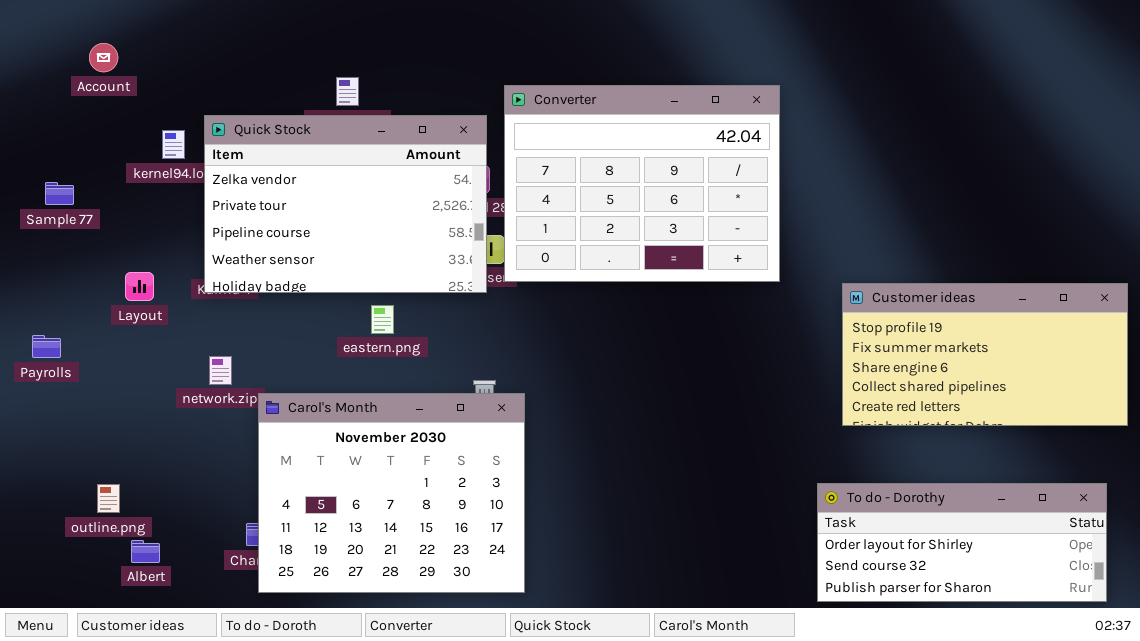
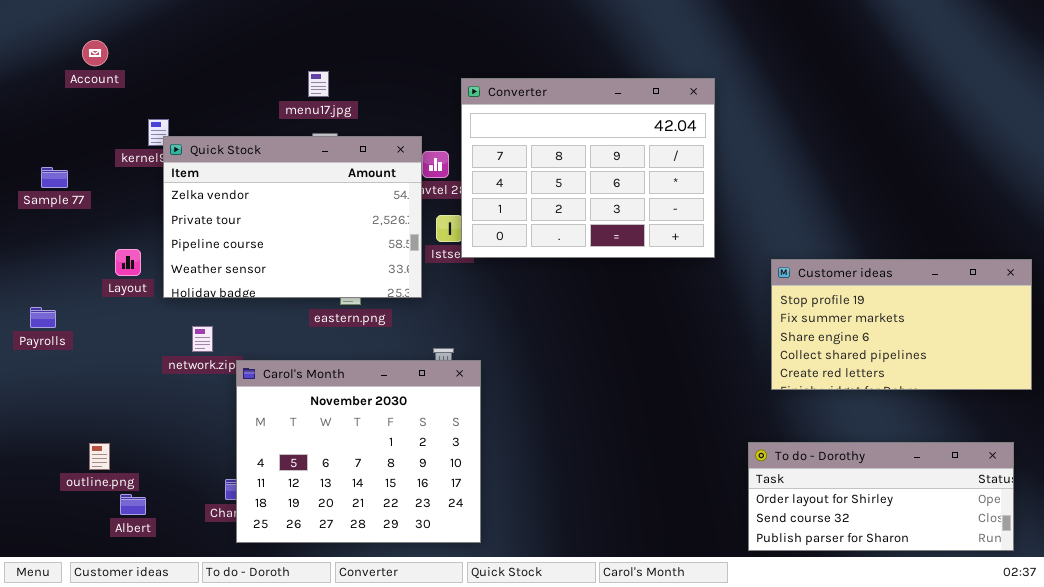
Quick Stock: [204,115,487,293] -> [163,136,422,298], moved

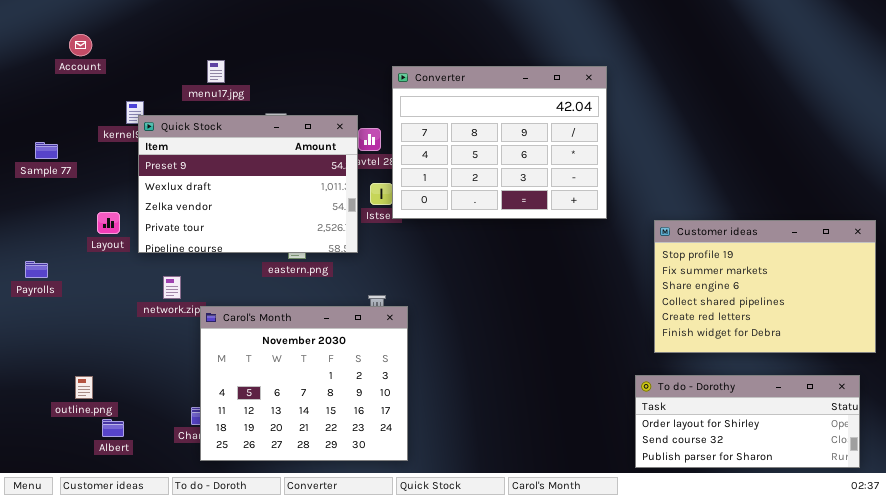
menu17.jpg: [308,71,329,97] -> [207,60,225,83], moved
Quick Stock: [163,136,422,298] -> [138,115,358,253], scrolled up 2 rows
Customer ideas: [771,259,1032,390] -> [654,220,876,353], resized

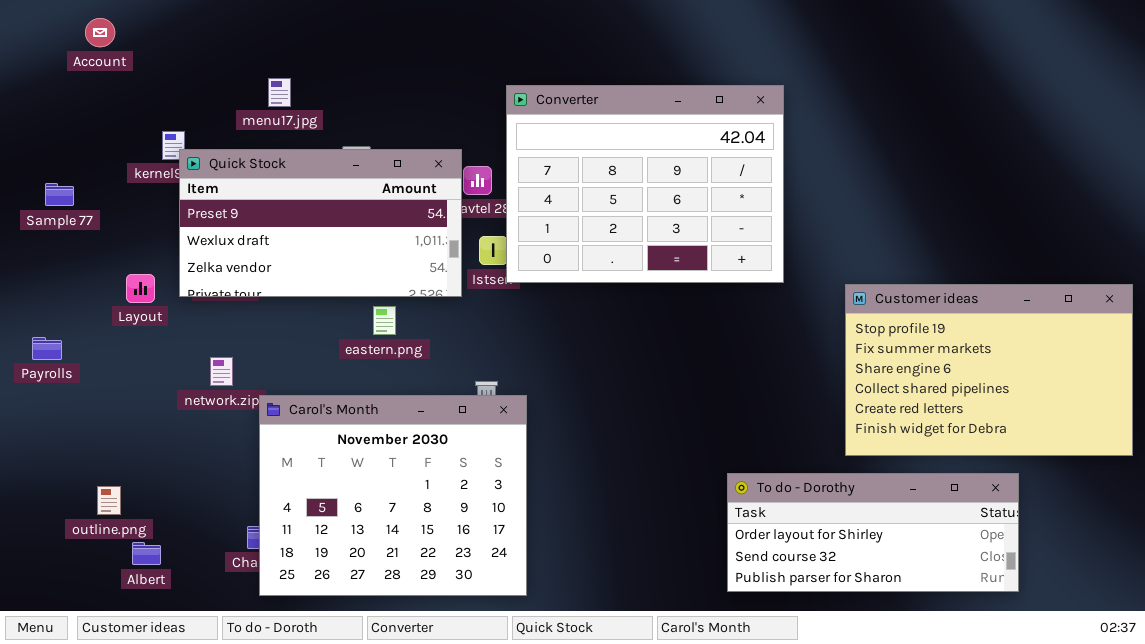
Account: [69,34,92,56] -> [85,18,115,47], moved
Quick Stock: [138,115,358,253] -> [179,149,462,297], resized
To do - Dorothy: [635,375,860,468] -> [727,473,1019,592], moved

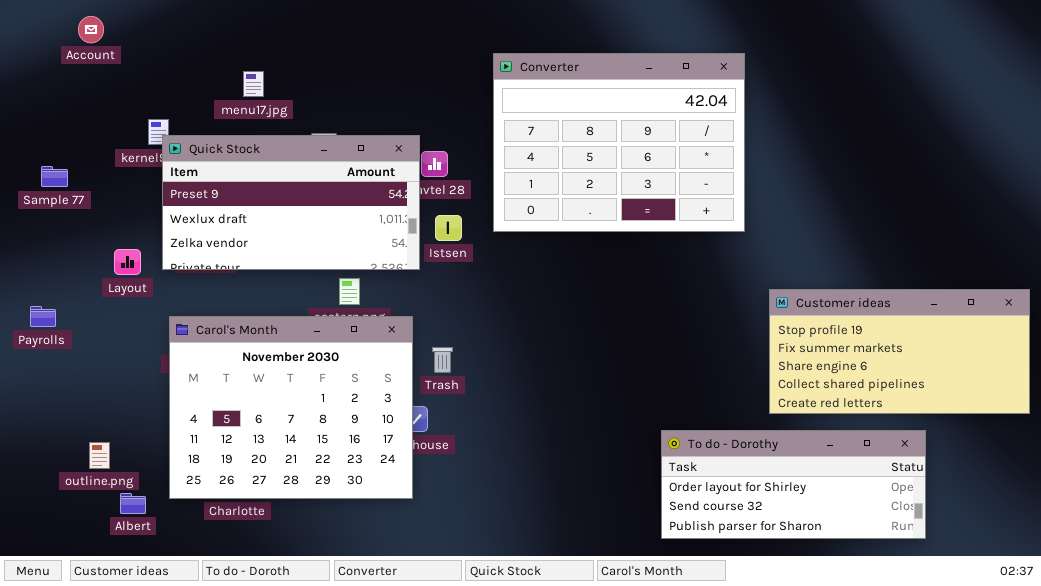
Converter: [506,85,784,283] -> [493,53,745,232], moved
Customer ideas: [845,284,1133,456] -> [769,289,1030,414], resized
Carol's Month: [259,395,527,596] -> [169,316,413,499], moved

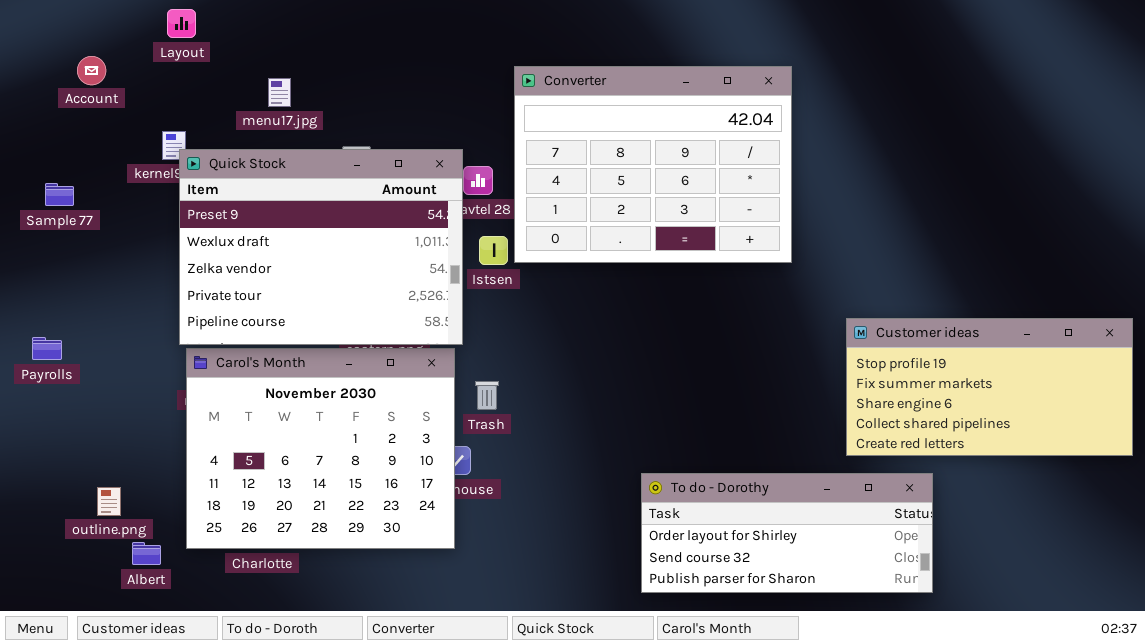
Account: [78,16,104,43] -> [77,56,106,85], moved
Converter: [493,53,745,232] -> [514,66,792,263], moved
Quick Stock: [162,135,420,270] -> [179,149,463,345], resized
Layout: [114,249,141,275] -> [167,9,196,38], moved
To do - Dorothy: [661,430,926,539] -> [641,473,933,593], moved

